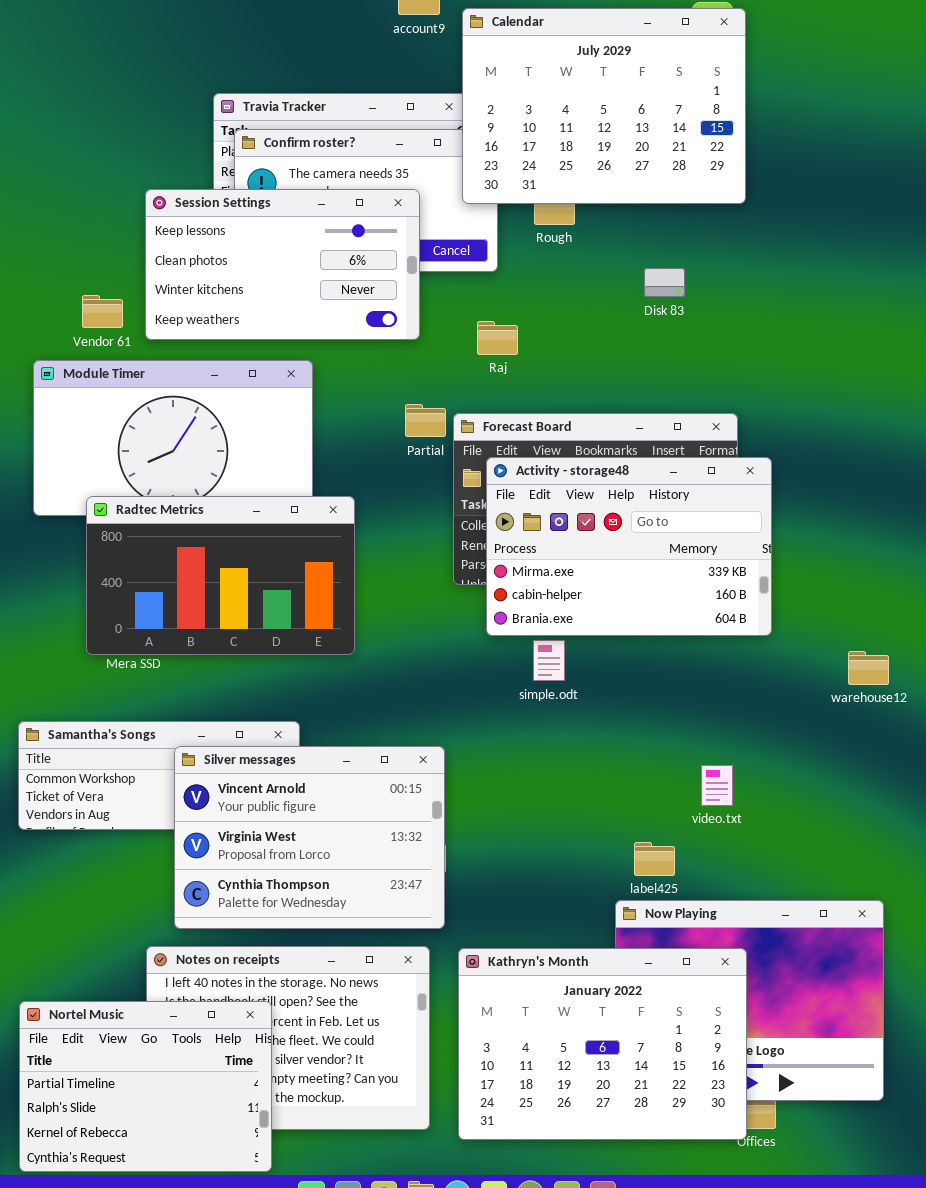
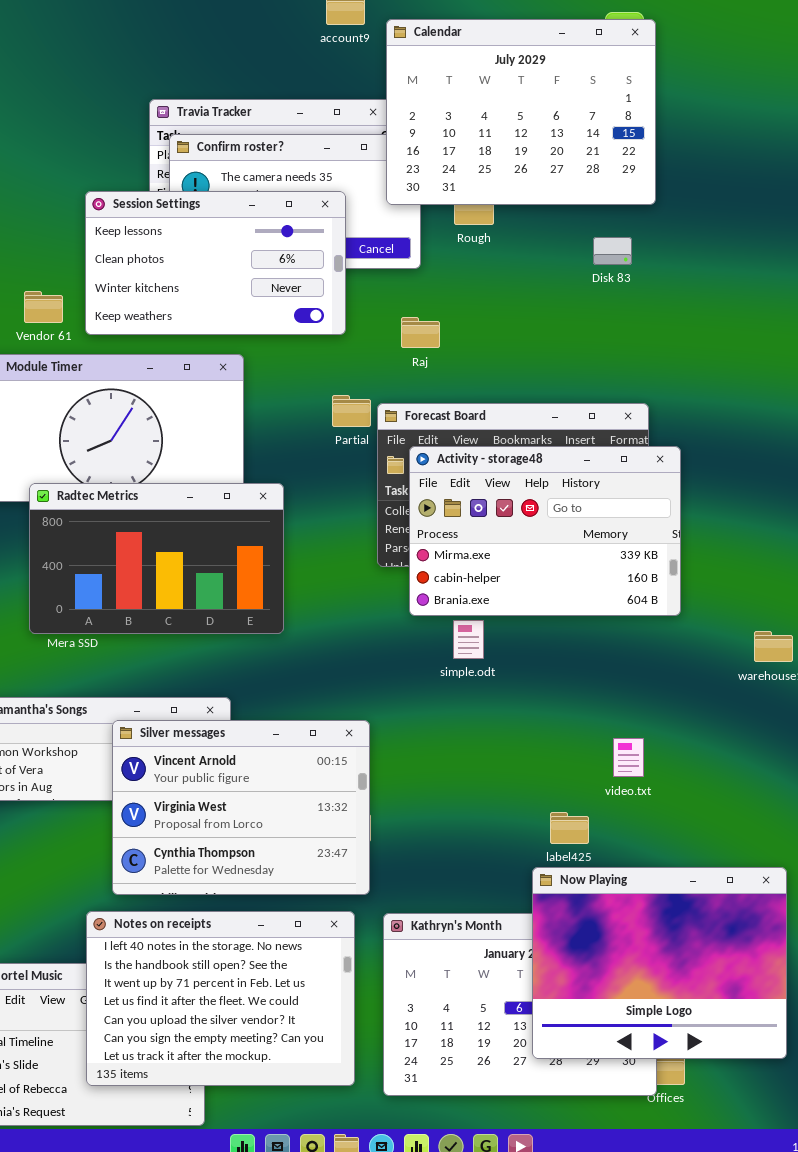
Disk 83: [644,268,685,297] -> [593,237,632,265], moved
Now Playing: [615,900,884,1101] -> [532,867,787,1059], raised
Notes on receipts: [146,946,430,1130] -> [86,911,355,1086], raised

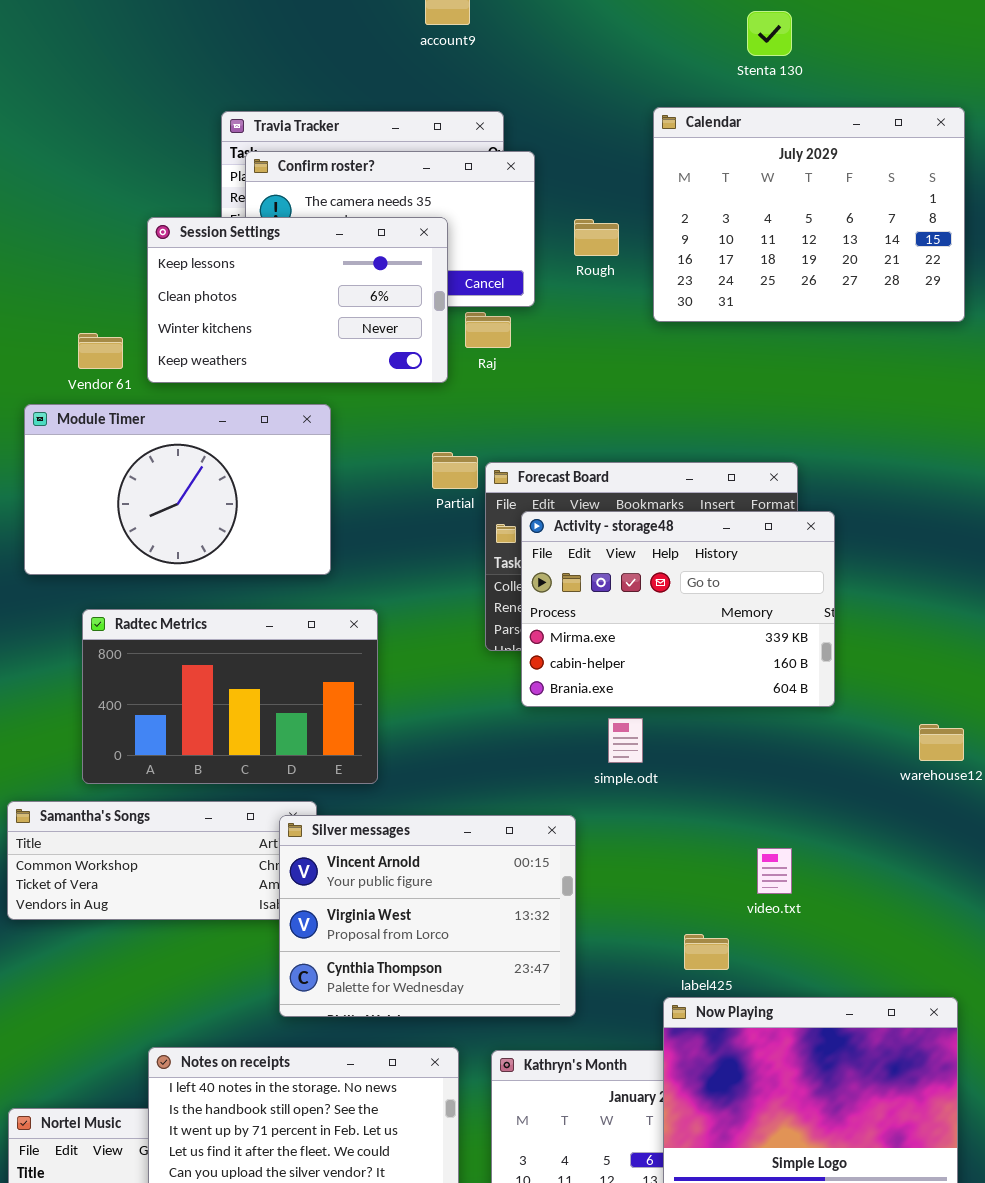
Calendar: [386,19,656,205] -> [653,107,965,322], moved
Raj: [401,317,440,348] -> [465,312,511,348], moved
Radtec Metrics: [29,483,284,634] -> [82,609,378,784], moved
simple.odt: [453,620,484,659] -> [608,718,643,763], moved
Silver messages: [112,720,370,895] -> [279,815,576,1017], moved

